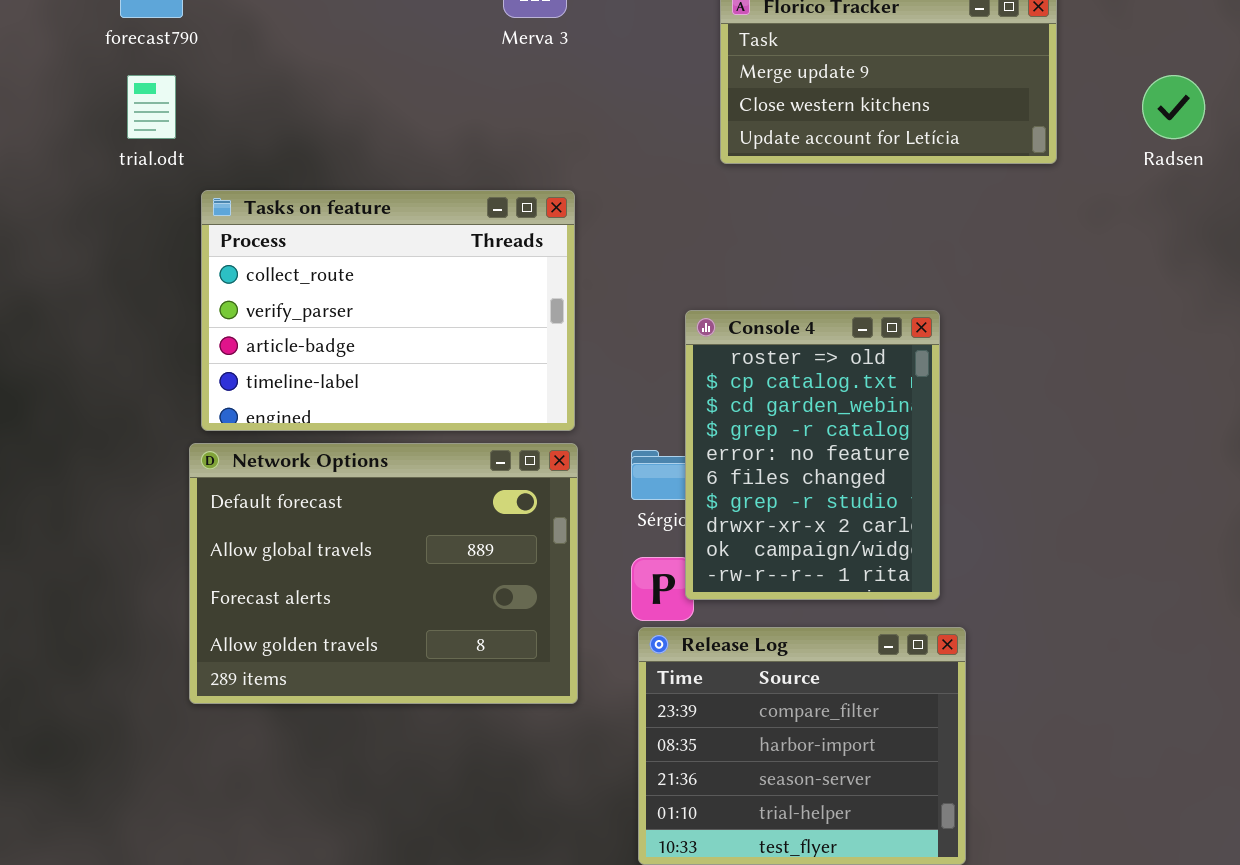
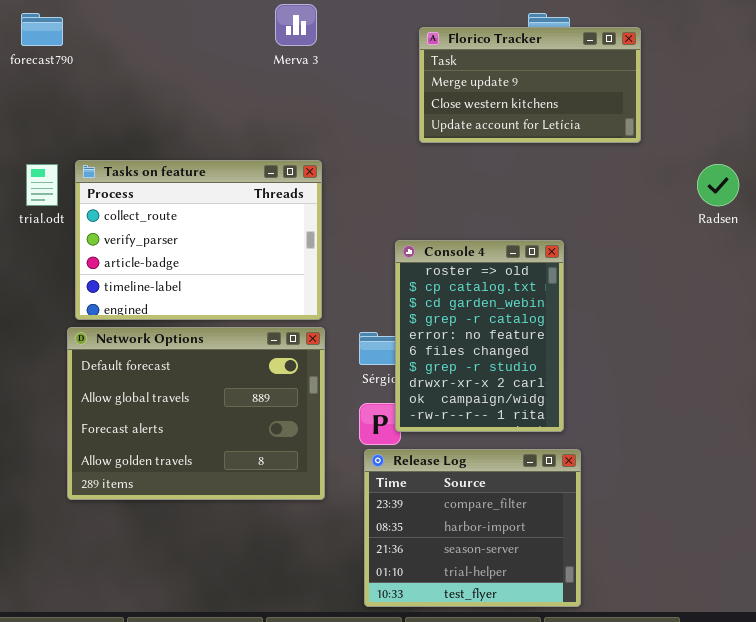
trial.odt: [127,75,176,139] -> [26,164,58,206], moved
Radsen: [1142,75,1205,139] -> [697,164,739,206], moved

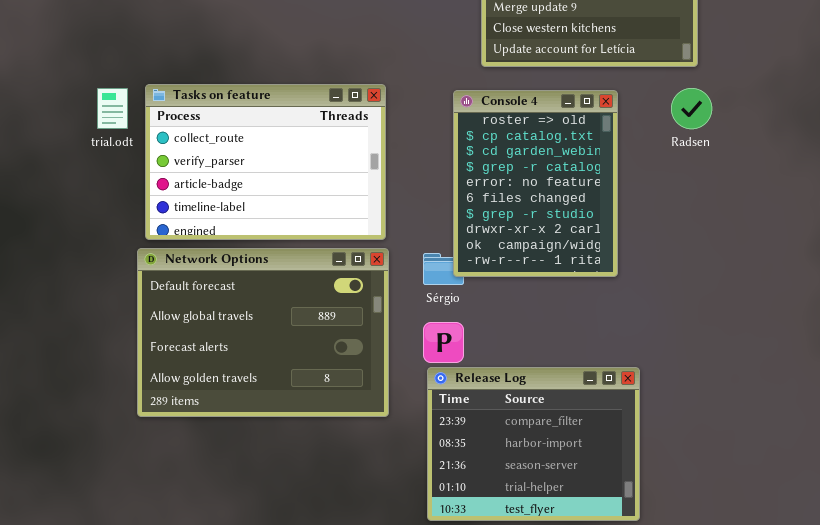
Radsen: [697,164,739,206] -> [671,88,712,129], moved
Console 4: [395,240,564,432] -> [453,90,618,277], moved

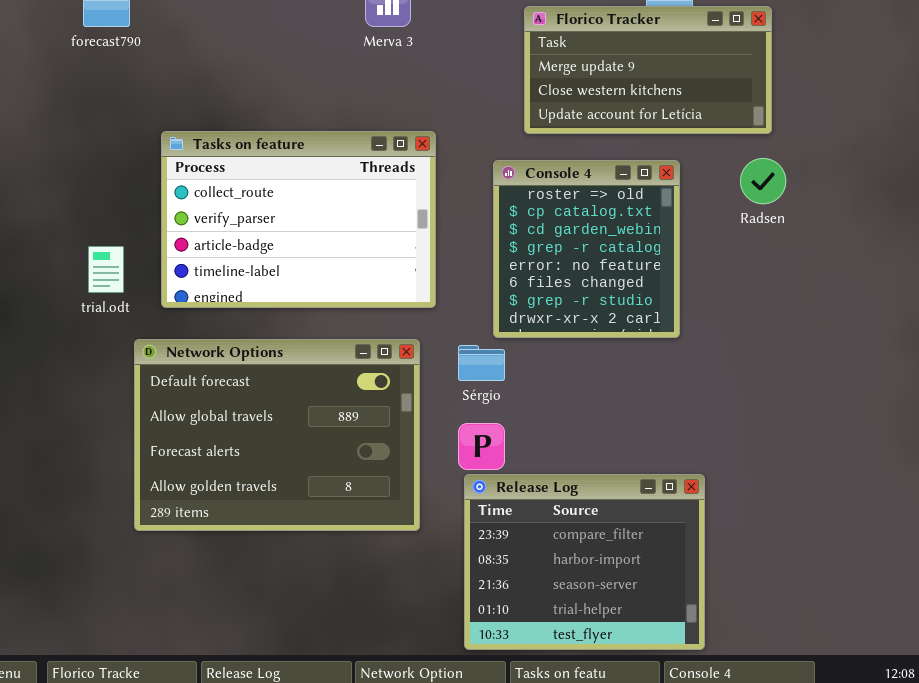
Tasks on feature: [145,84,386,240] -> [161,131,436,308], moved
trial.odt: [97,88,128,129] -> [88,246,124,293], moved
Console 4: [453,90,618,277] -> [493,160,680,338], resized

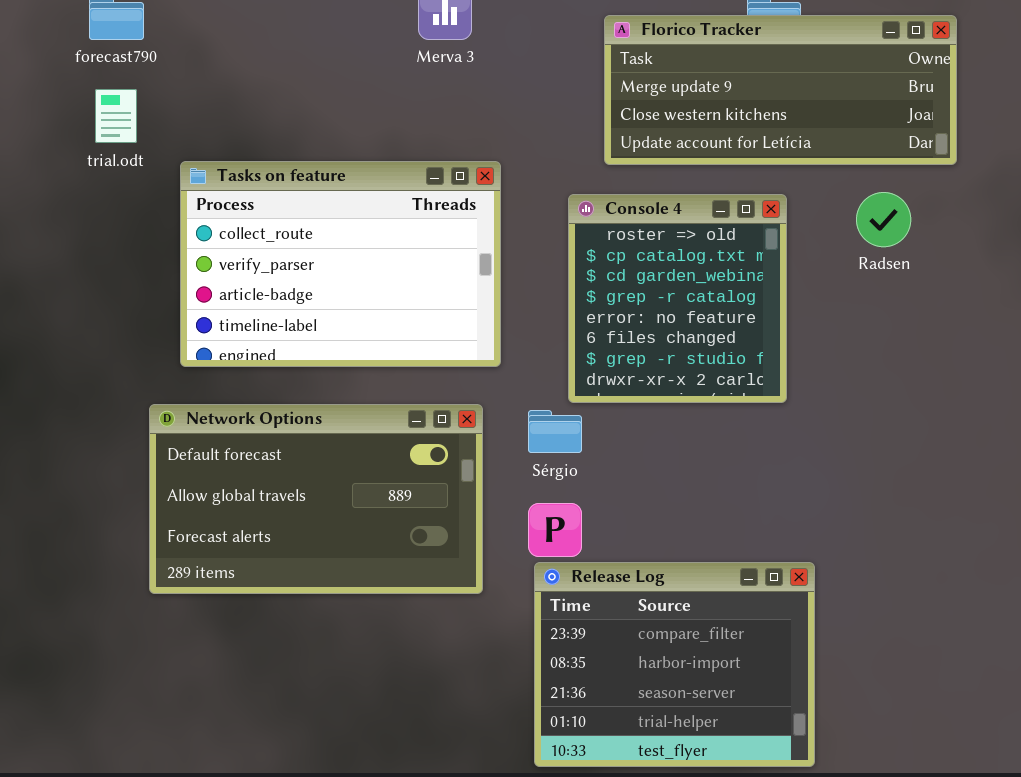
Florico Tracker: [524,6,772,134] -> [604,15,957,165], resized
trial.odt: [88,246,124,293] -> [95,89,137,143], moved
Network Options: [134,339,420,531] -> [149,404,483,594], resized

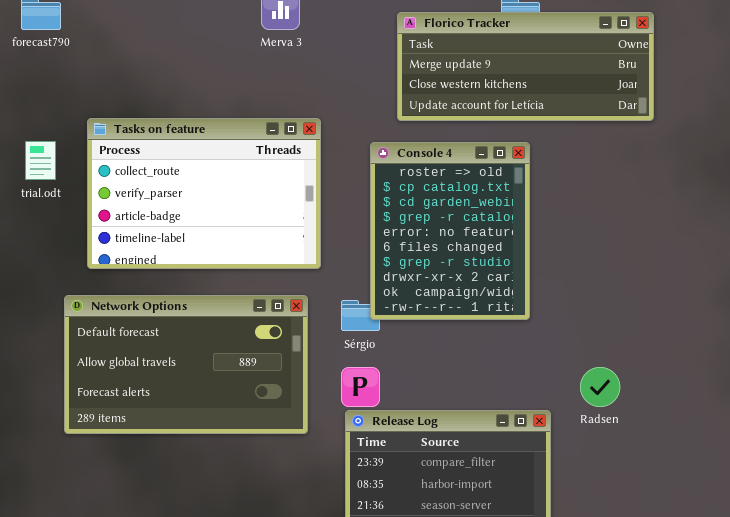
trial.odt: [95,89,137,143] -> [25,141,56,180], moved
Radsen: [856,192,911,247] -> [580,367,620,407], moved
Console 4: [568,194,787,403] -> [370,142,530,320], resized

